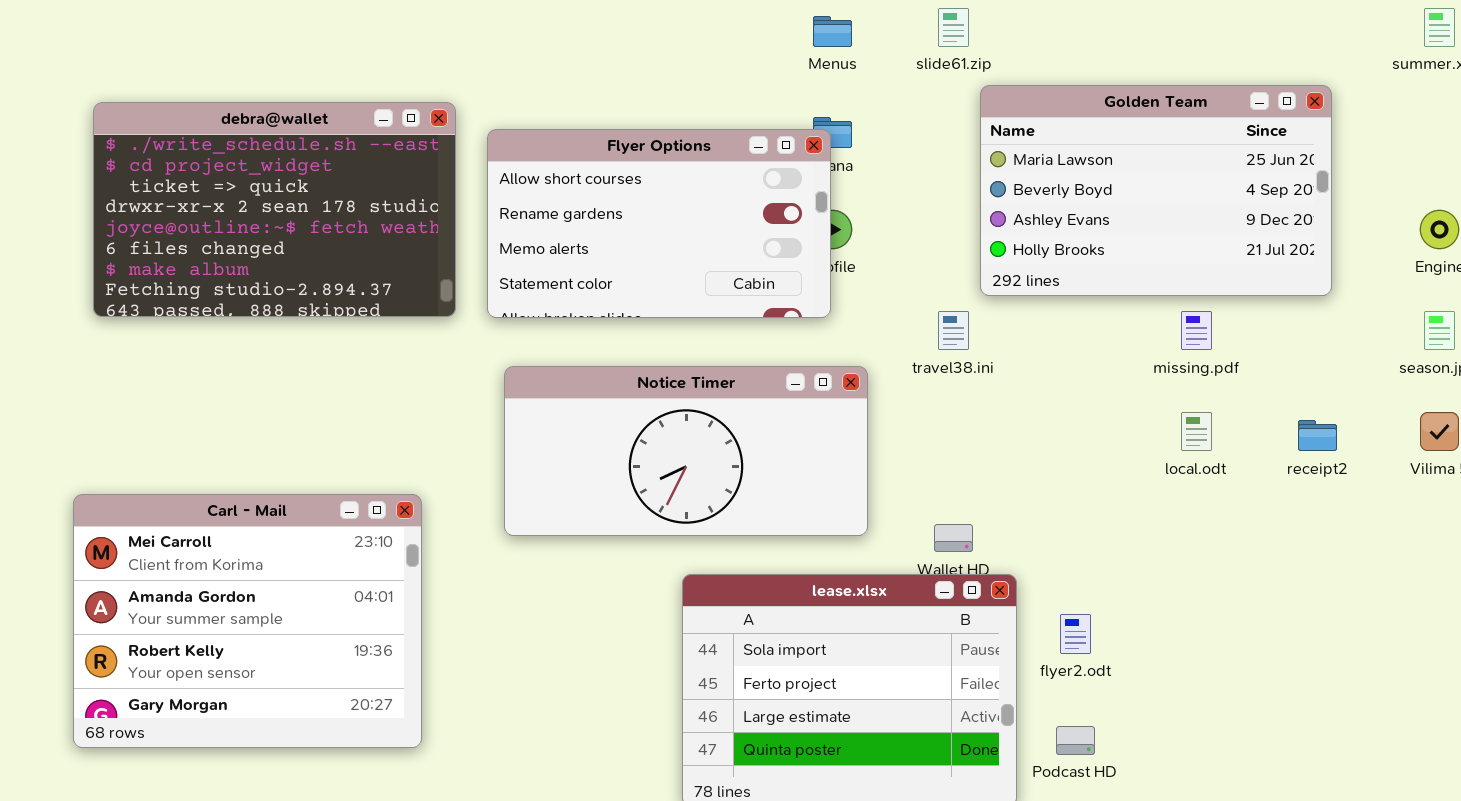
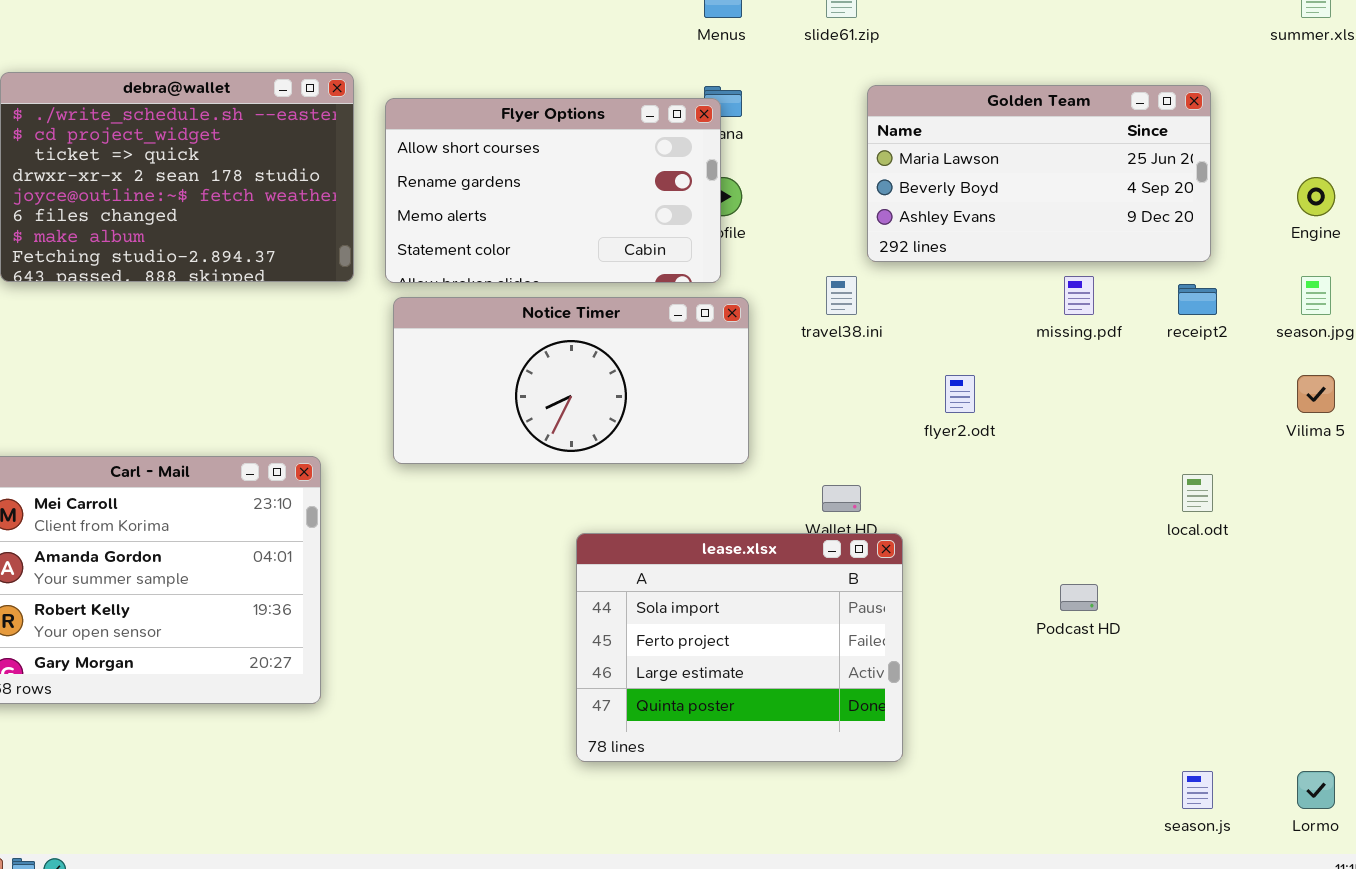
Golden Team: [980,85,1332,296] -> [867,85,1211,262], resized
Notice Timer: [504,366,868,536] -> [393,297,749,464], moved
local.odt: [1181,412,1212,451] -> [1182,474,1213,512], moved
receipt2: [1298,420,1337,451] -> [1178,284,1217,315], moved
flyer2.odt: [1060,614,1091,654] -> [945,375,975,413], moved
Podcast HD: [1056,726,1095,755] -> [1060,584,1098,611], moved

